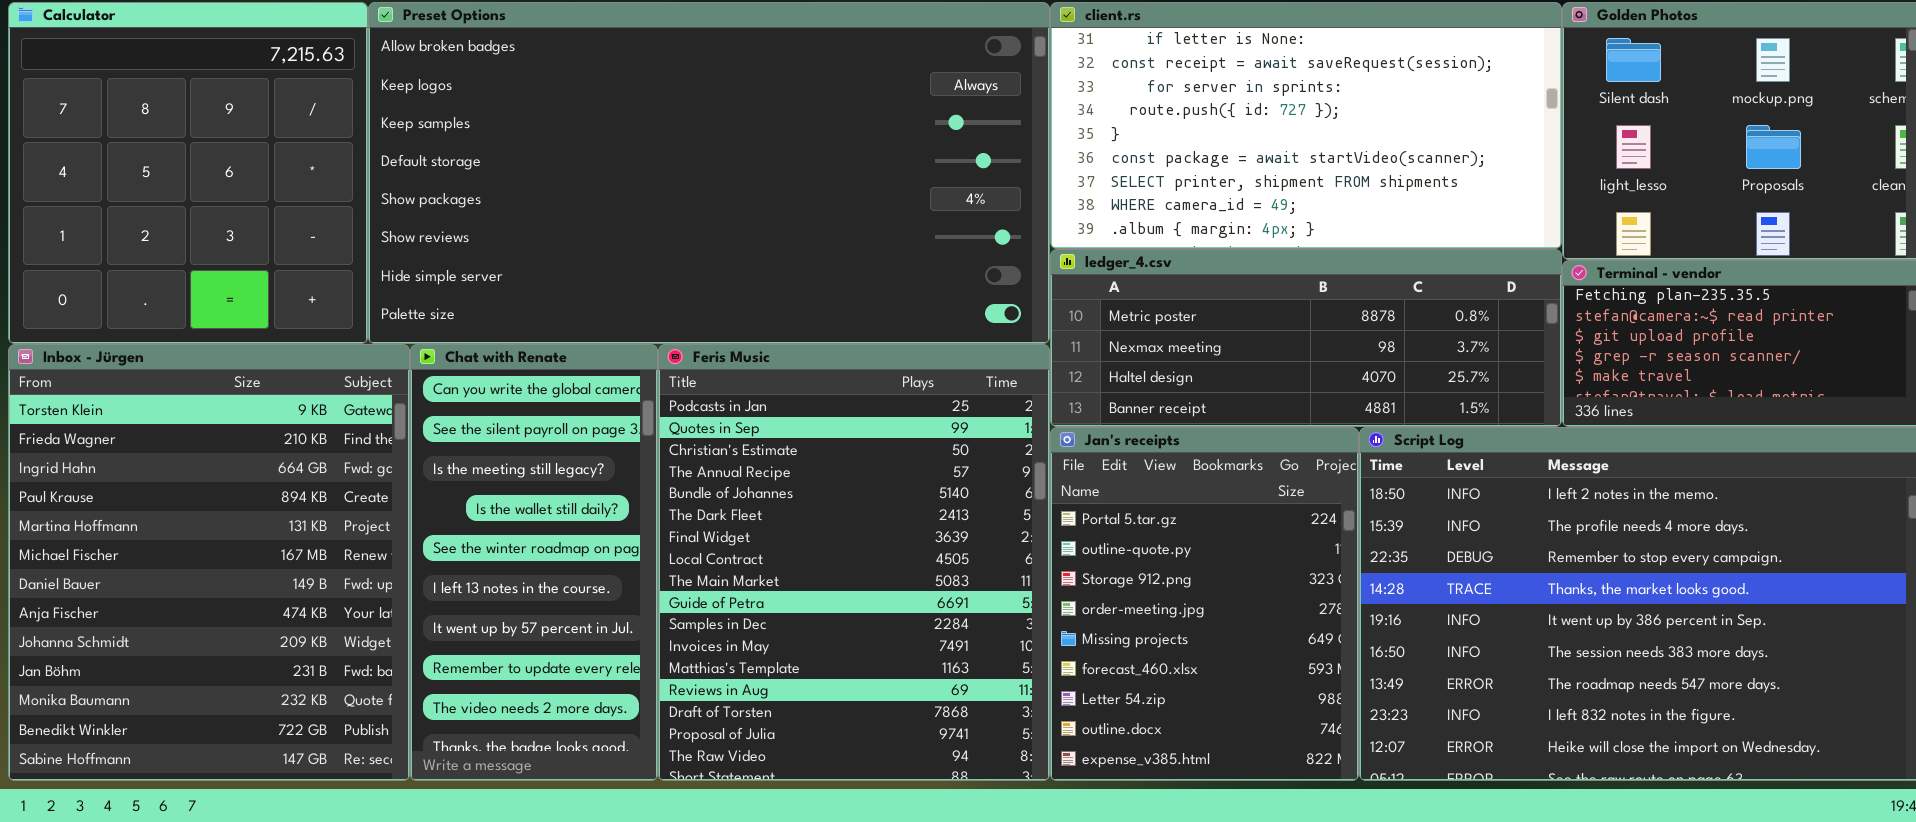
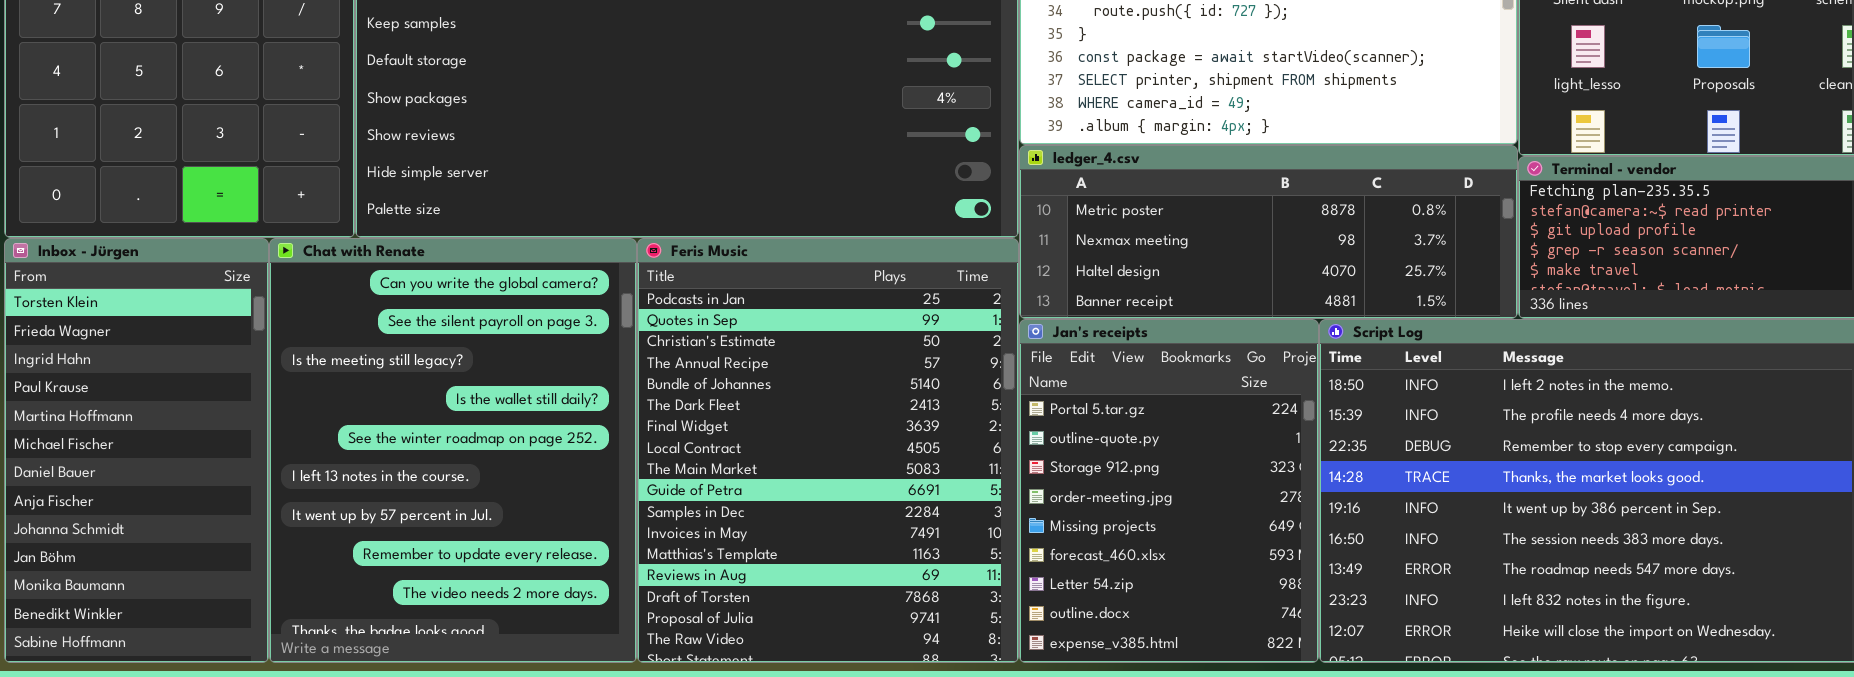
Inbox - Jürgen: [8,344,410,781] -> [4,238,269,663], resized
Chat with Renate: [410,344,658,781] -> [269,238,637,663], resized

